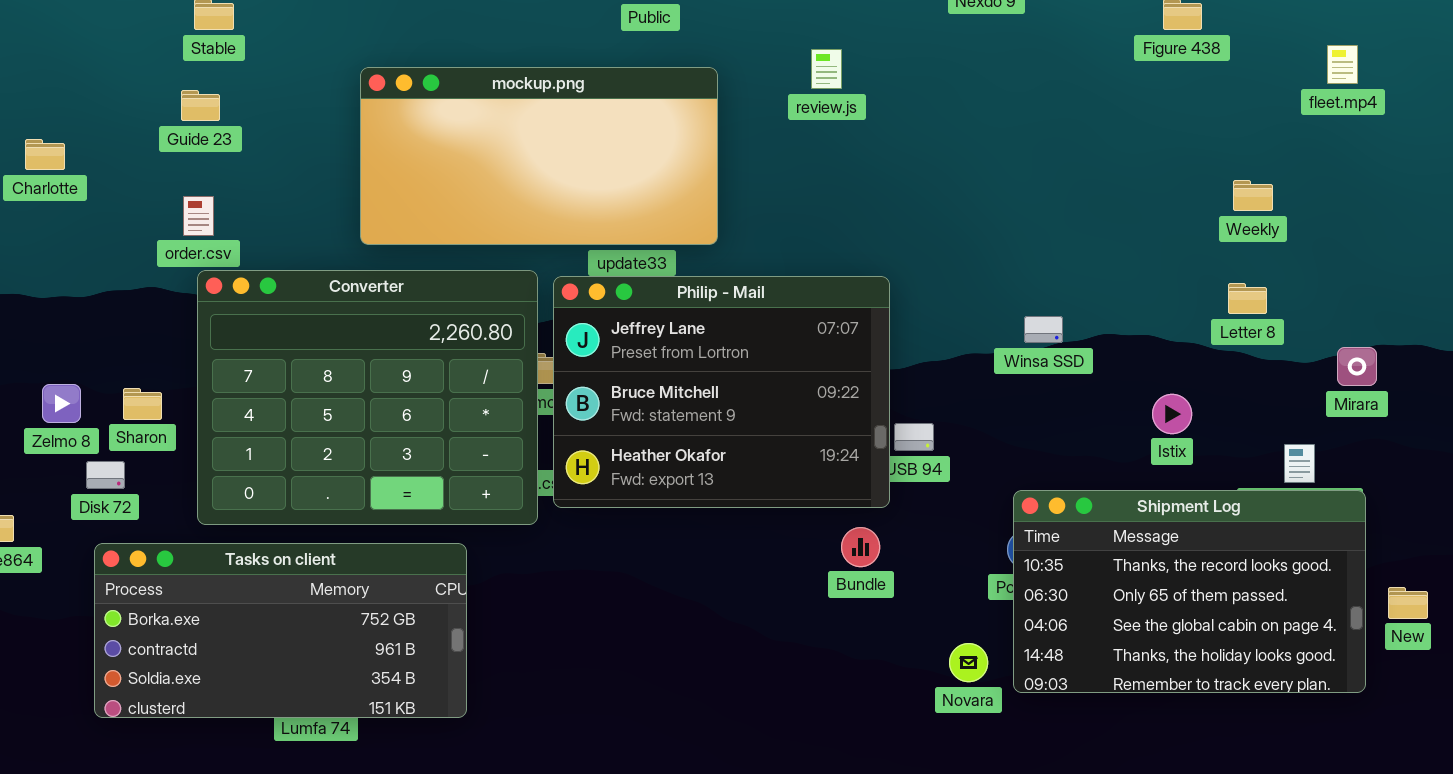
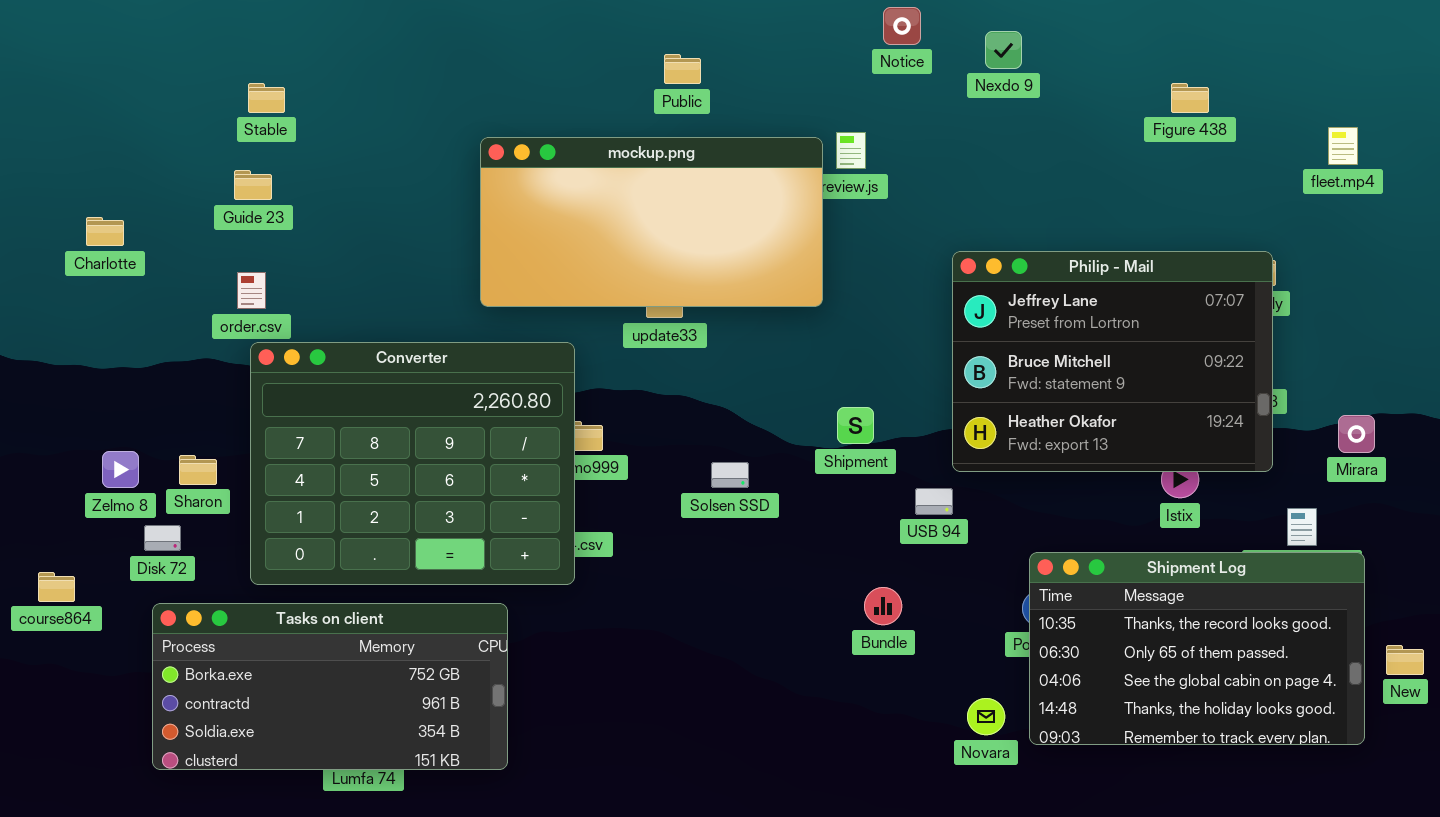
mockup.png: [360,67,718,245] -> [480,137,823,307], moved
Philip - Mail: [553,276,890,508] -> [952,251,1273,472], moved

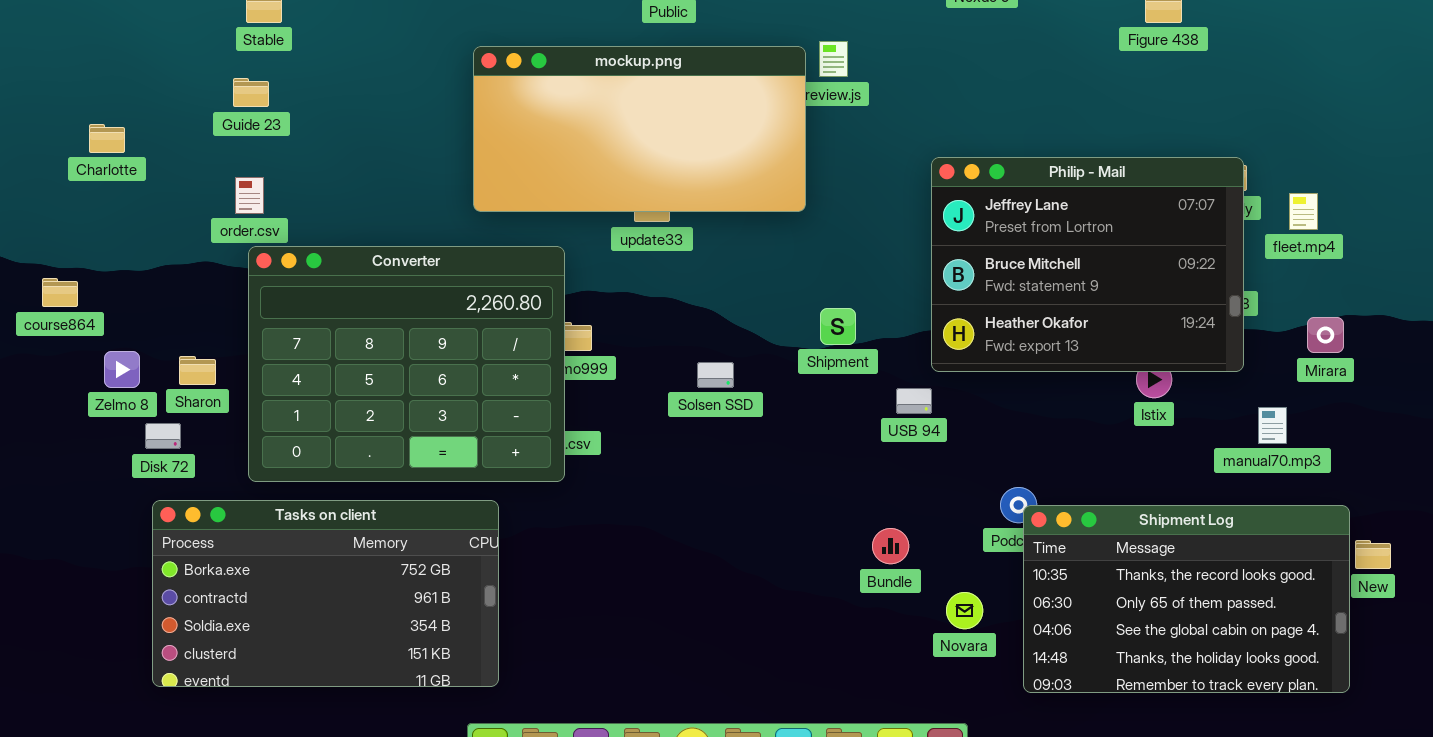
fleet.mp4: [1328,127,1358,165] -> [1289,193,1318,230], moved
Shipment Log: [1029,552,1365,745] -> [1023,505,1350,693], moved
course864: [38,572,75,602] -> [42,278,78,307], moved
Bundle: [864,587,902,625] -> [872,528,909,564], moved
Tasks on client: [152,603,508,770] -> [152,500,499,687], resized

